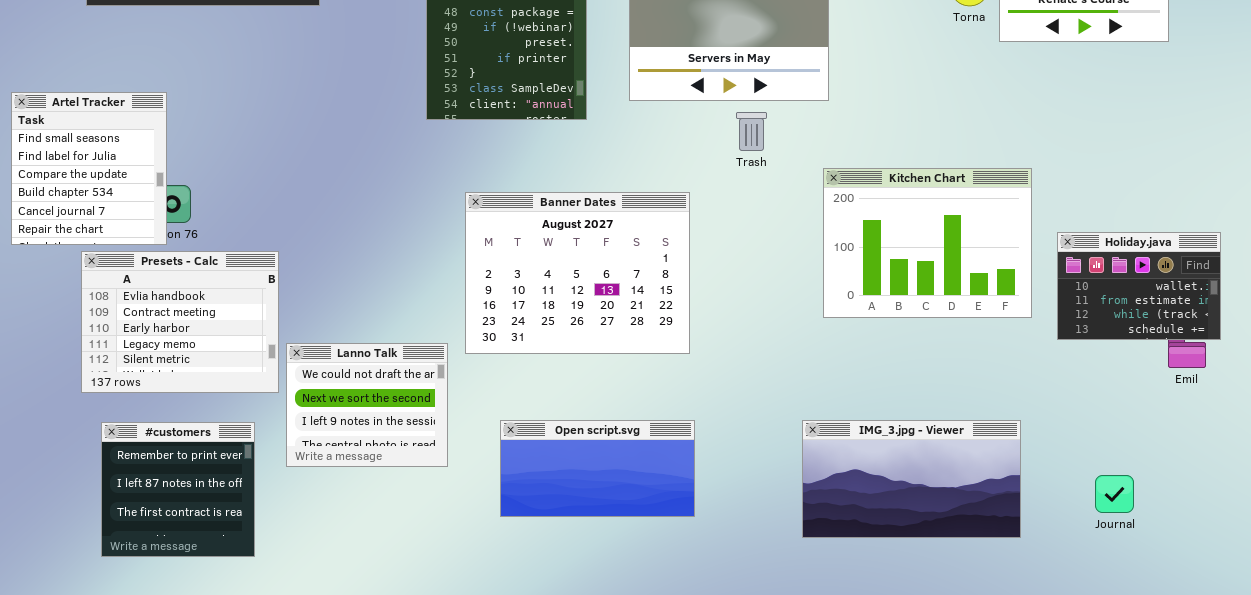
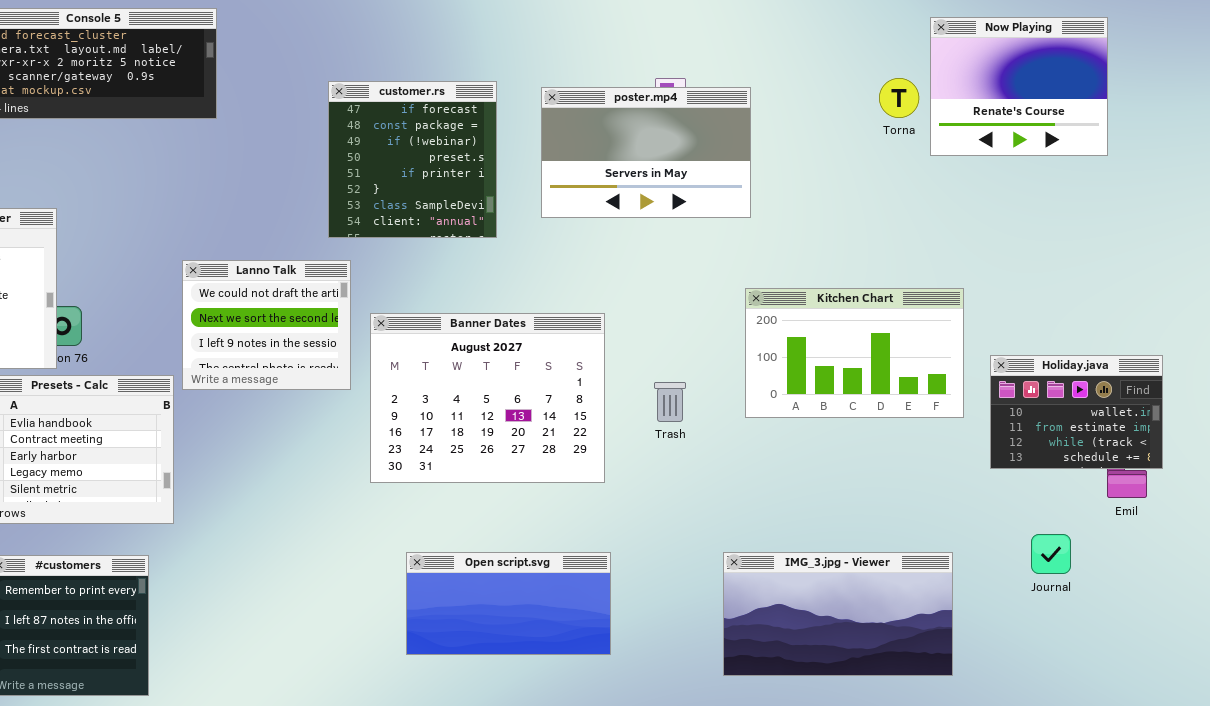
Trash: [736,112,767,151] -> [654,382,686,422], moved
Kitchen Chart: [823,168,1032,318] -> [745,288,964,418], resized
Lanno Talk: [286,343,448,467] -> [182,260,351,390], moved
Journal: [1095,475,1134,513] -> [1031,534,1071,574], moved

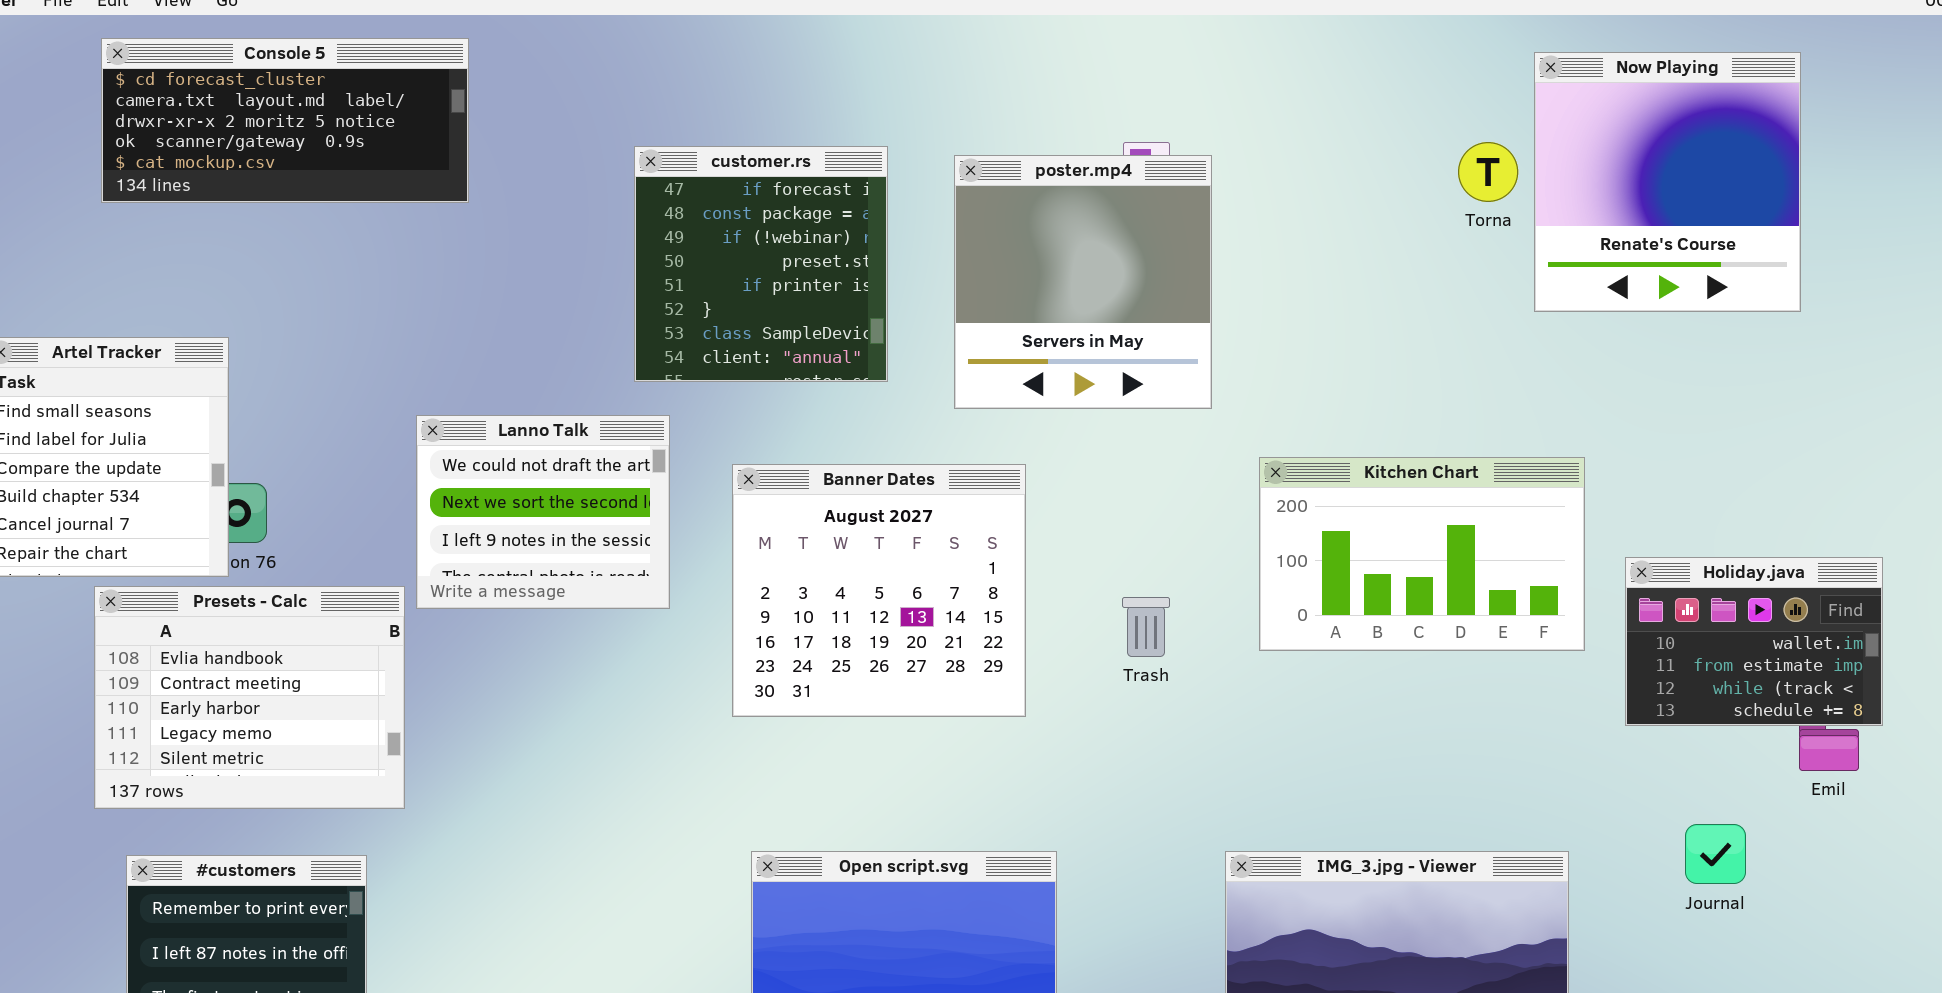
Now Playing: [930,17,1108,156] -> [1534,52,1801,312], resized
poster.mp4: [541,87,751,218] -> [954,155,1212,409], resized
Banner Dates: [370,313,605,483] -> [732,464,1026,717], moved, resized

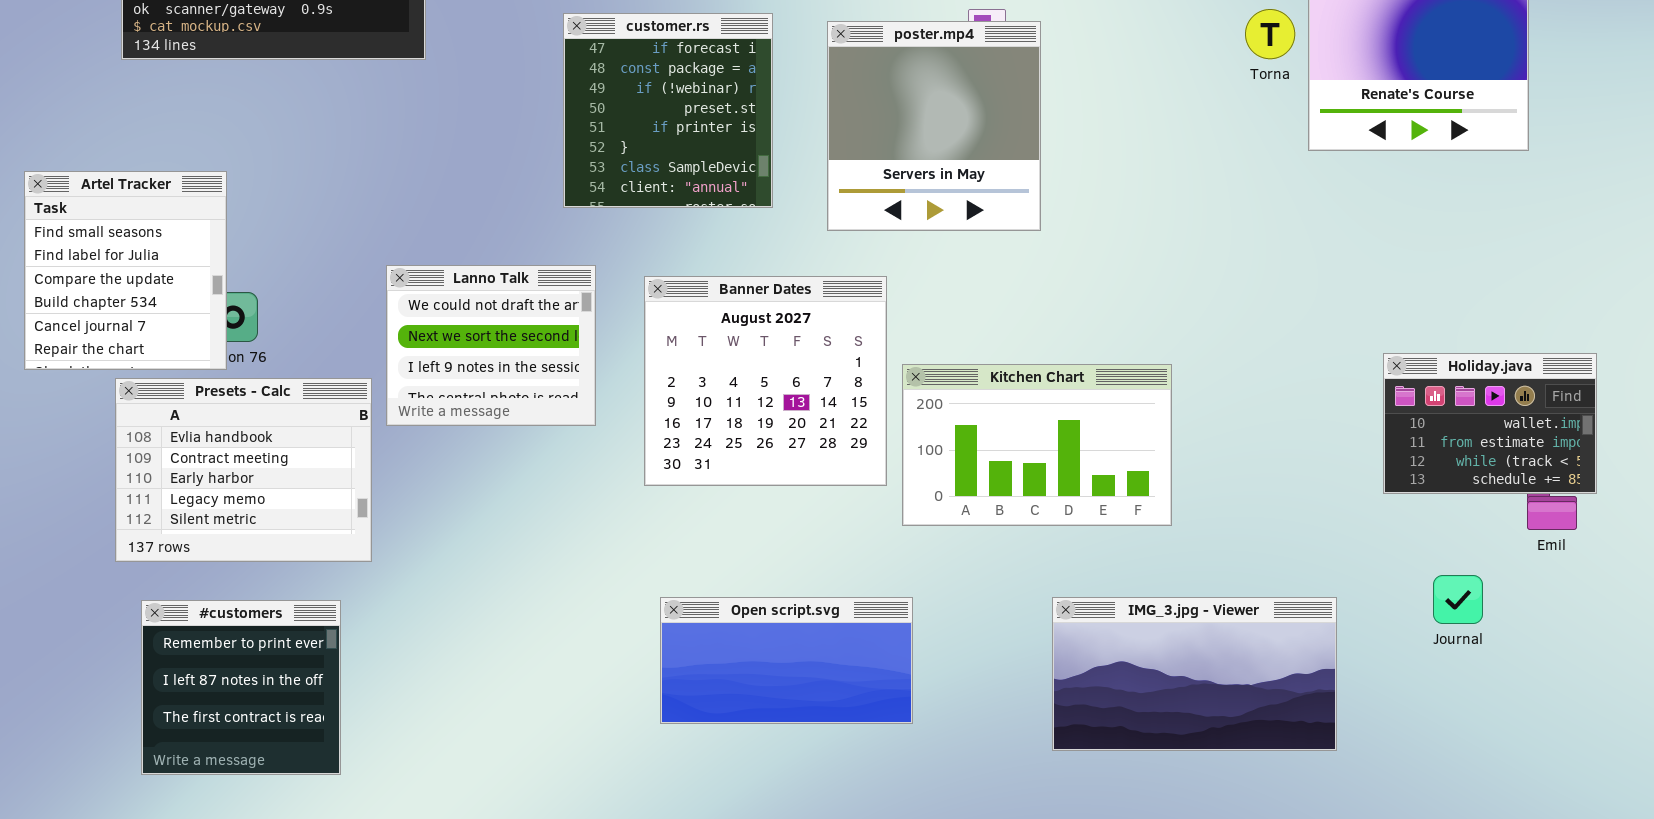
Lanno Talk: [416,415,670,609] -> [386,265,596,426], moved
Kitchen Chart: [1259,457,1585,651] -> [902,364,1172,526], moved

